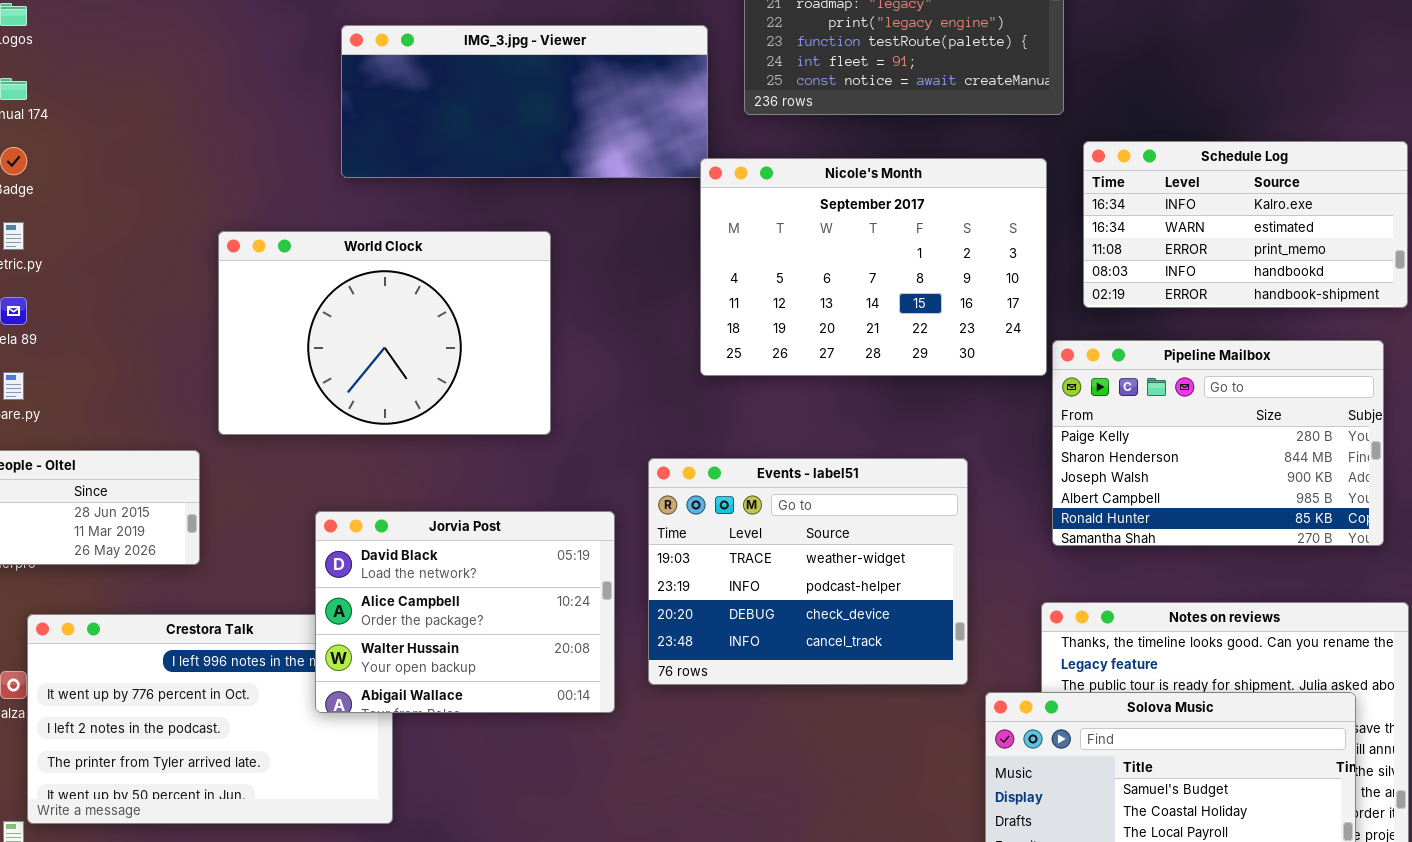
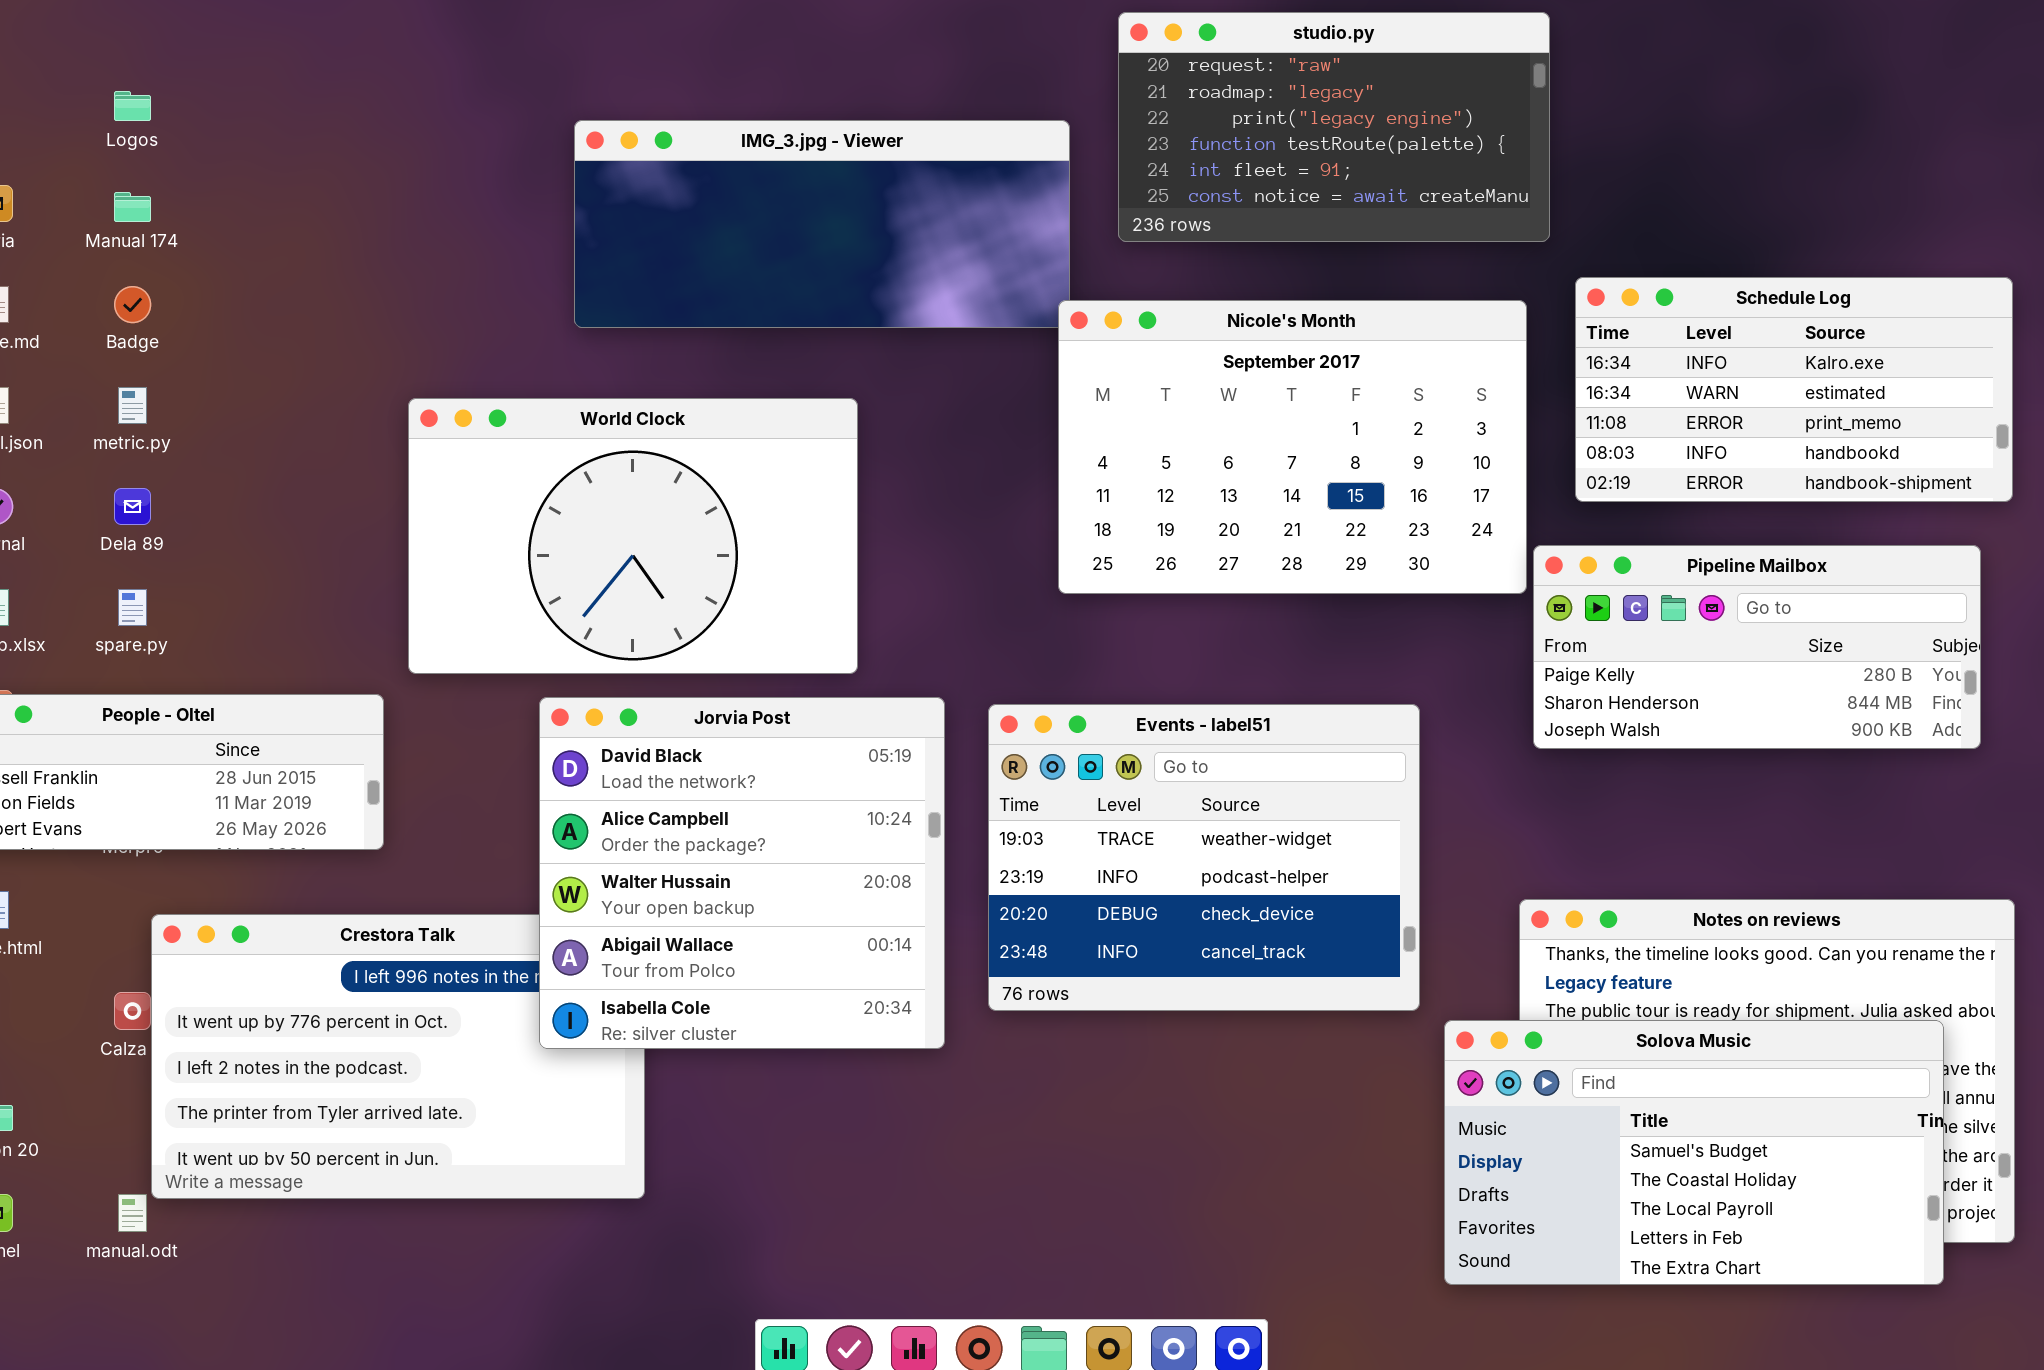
Pipeline Mailbox: [1052,340,1384,546] -> [1533,545,1981,749], resized
Jorvia Post: [315,511,615,713] -> [539,697,945,1049], resized

